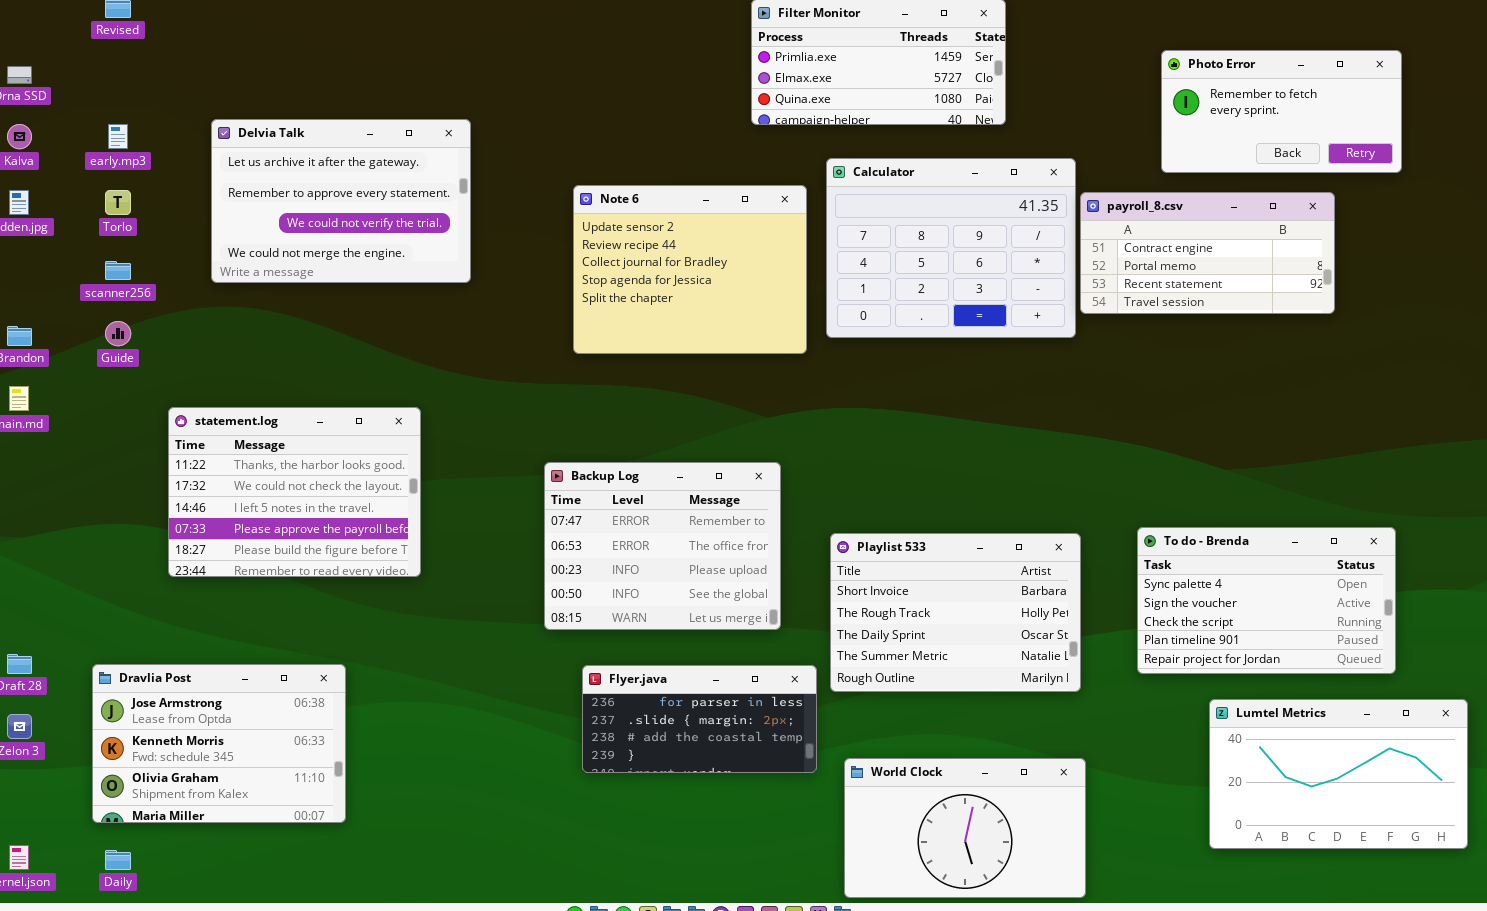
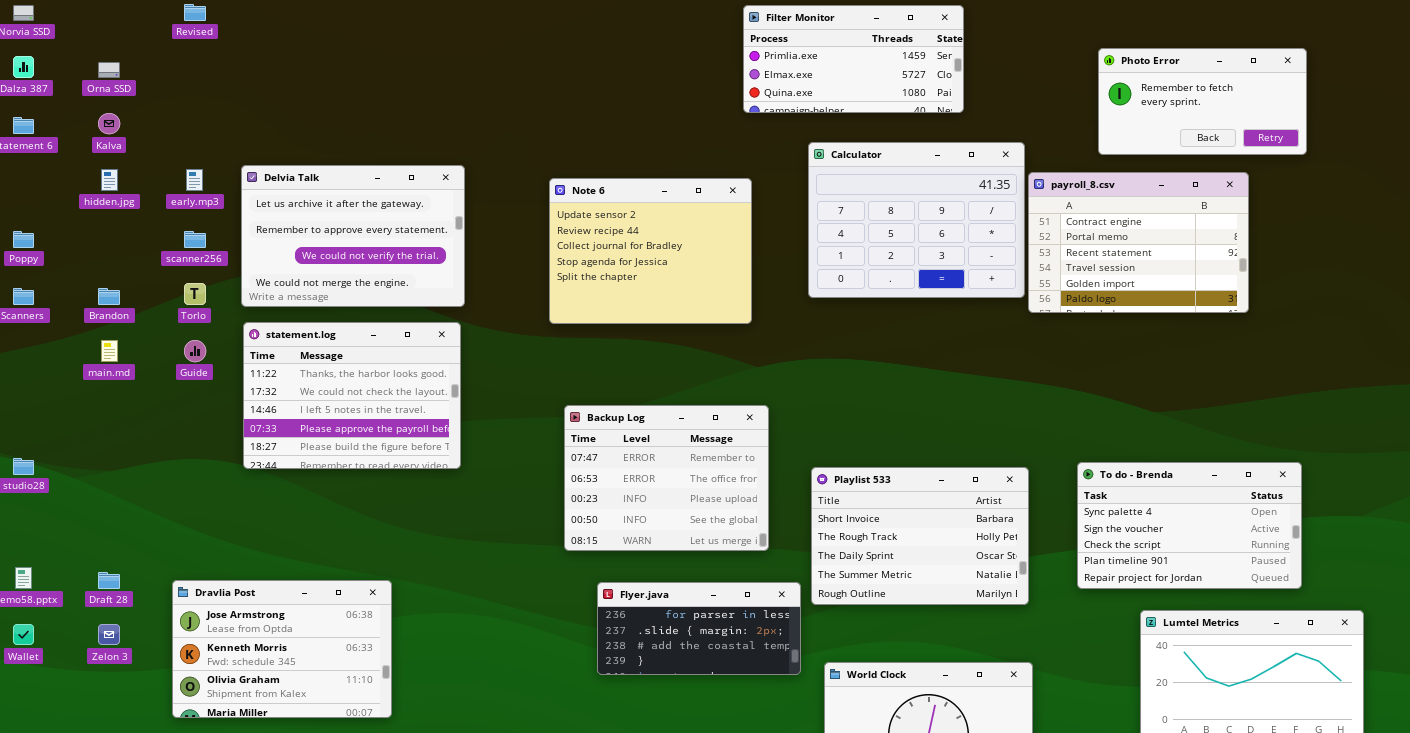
Delvia Talk: [211,119,471,283] -> [241,165,465,307], moved
early.mp3: [108,124,128,149] -> [186,169,203,191], moved
Note 6: [573,185,807,354] -> [549,178,752,324], moved
Torlo: [105,190,131,215] -> [184,283,206,305], moved
payroll_8.csv: [1080,192,1335,314] -> [1028,172,1249,313], resized
Guide: [105,321,131,346] -> [184,340,206,362], moved
statement.log: [168,407,421,577] -> [243,322,461,469], moved

